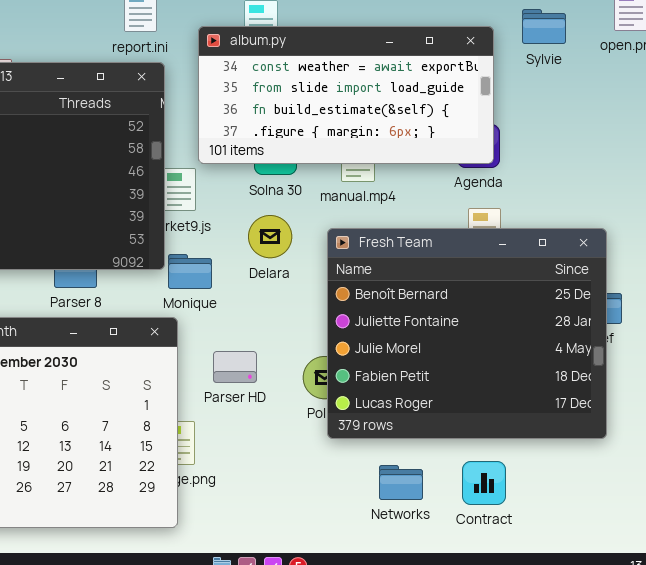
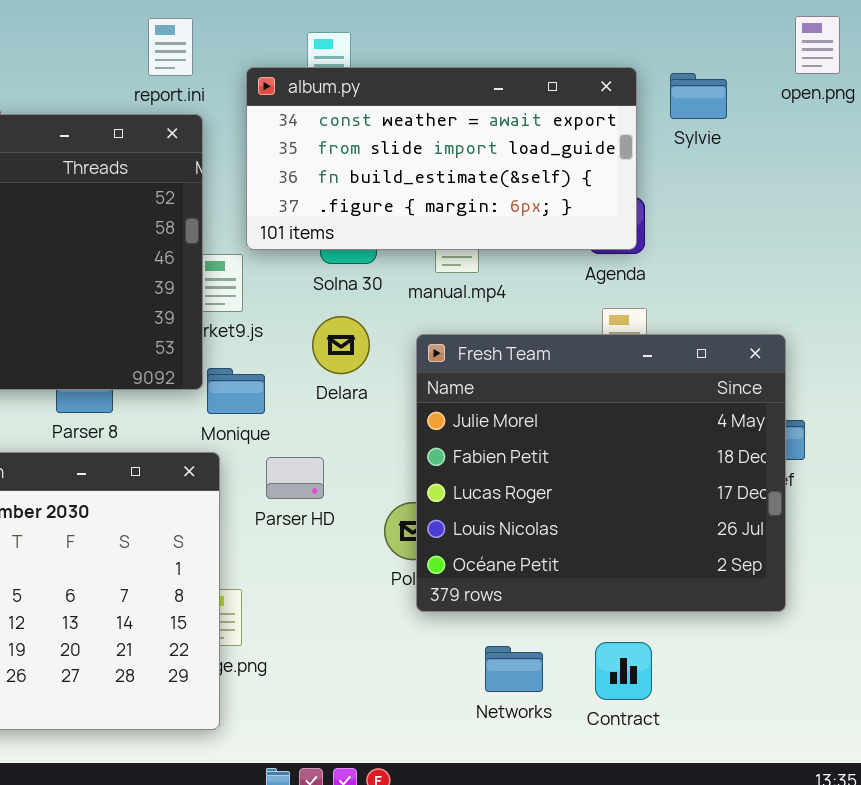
Sylvie: [522,9,566,44] -> [670,73,727,119], moved
Fresh Team: [327,228,607,439] -> [416,334,786,612], scrolled down 2 rows
Parser HD: [213,351,257,383] -> [266,457,324,499], moved

